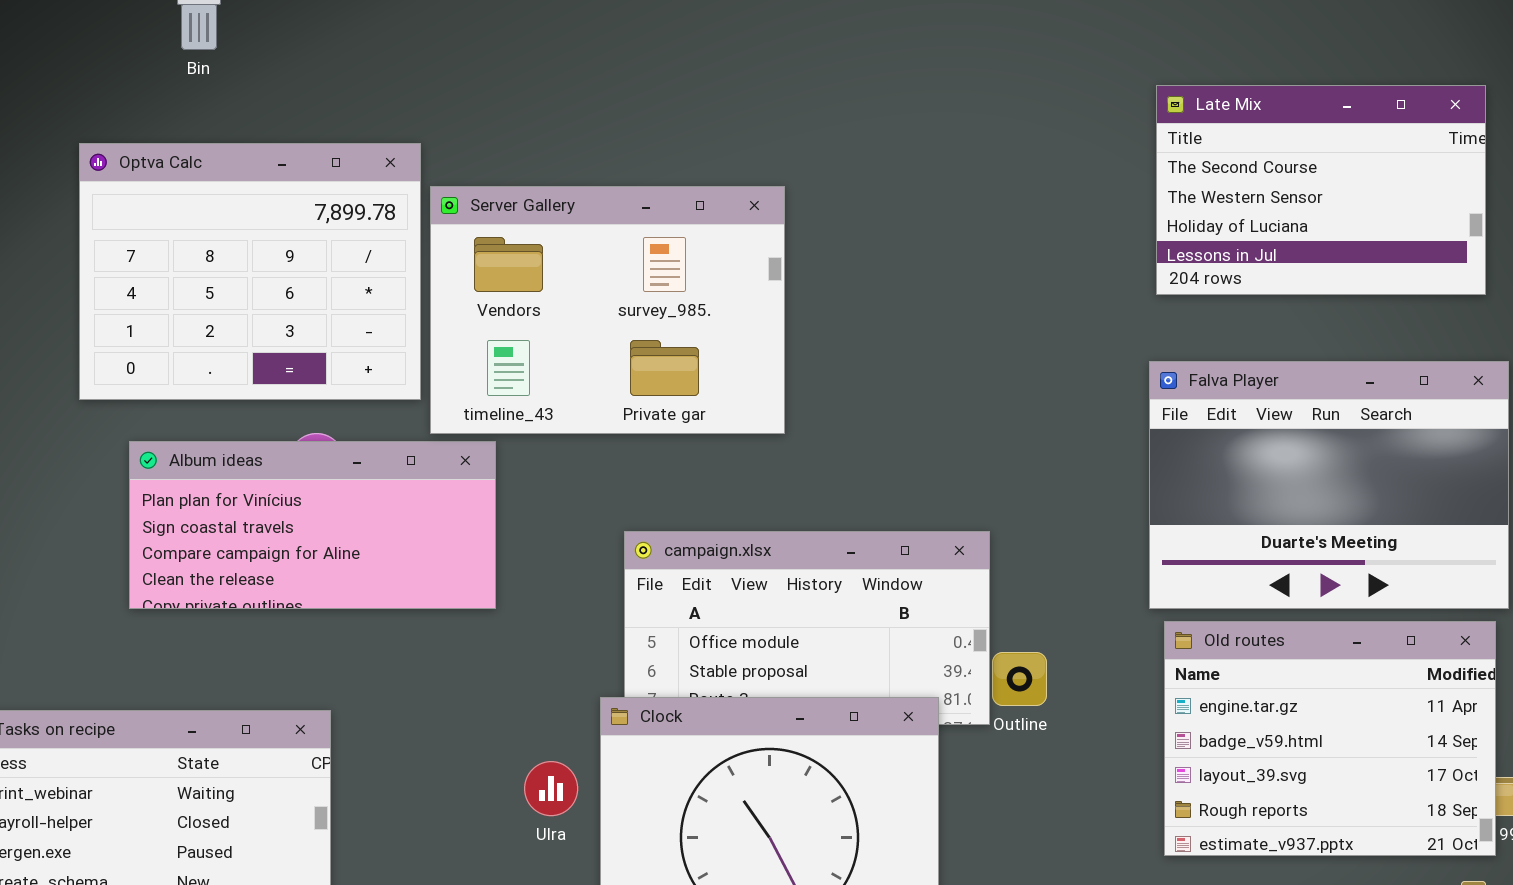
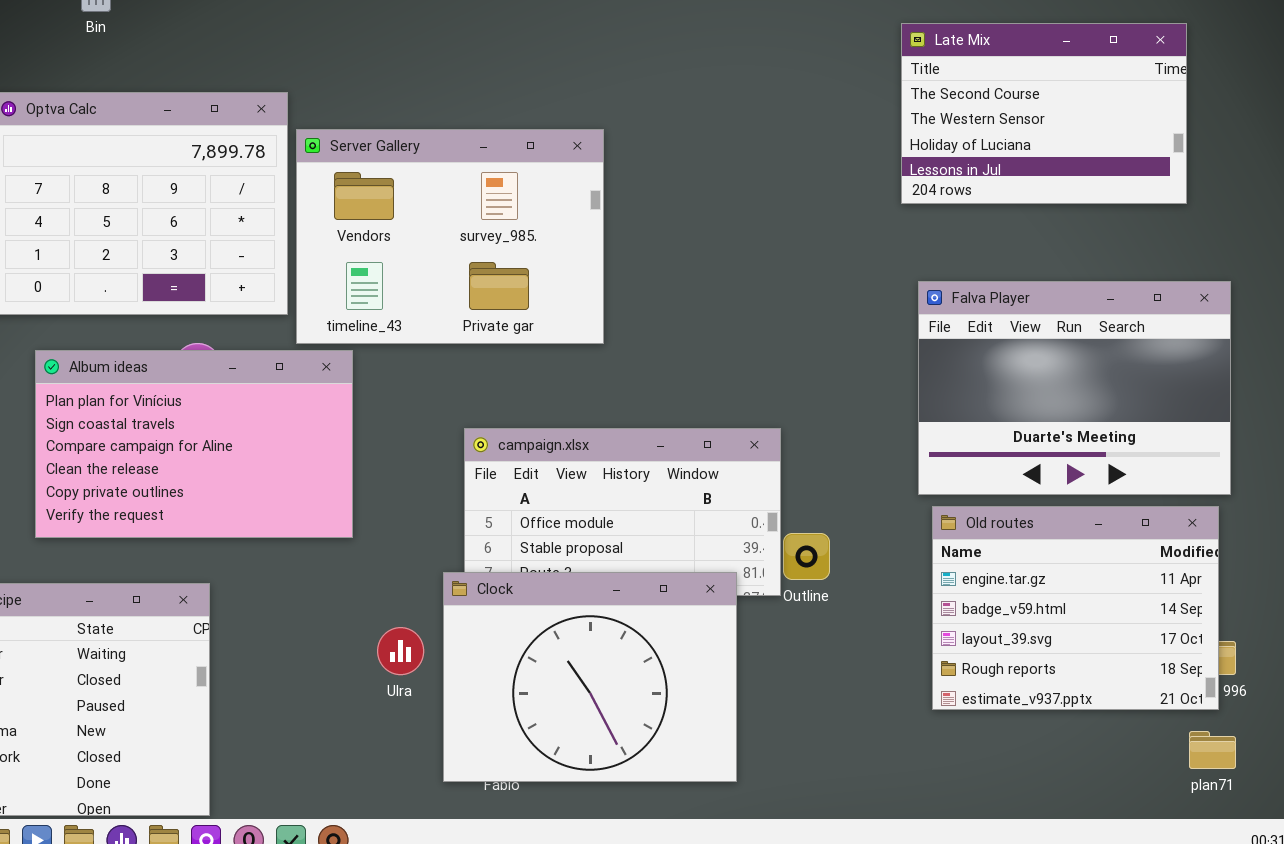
Late Mix: [1156,85,1486,295] -> [901,23,1187,204], moved
Album ideas: [129,441,496,609] -> [35,350,353,538], resized

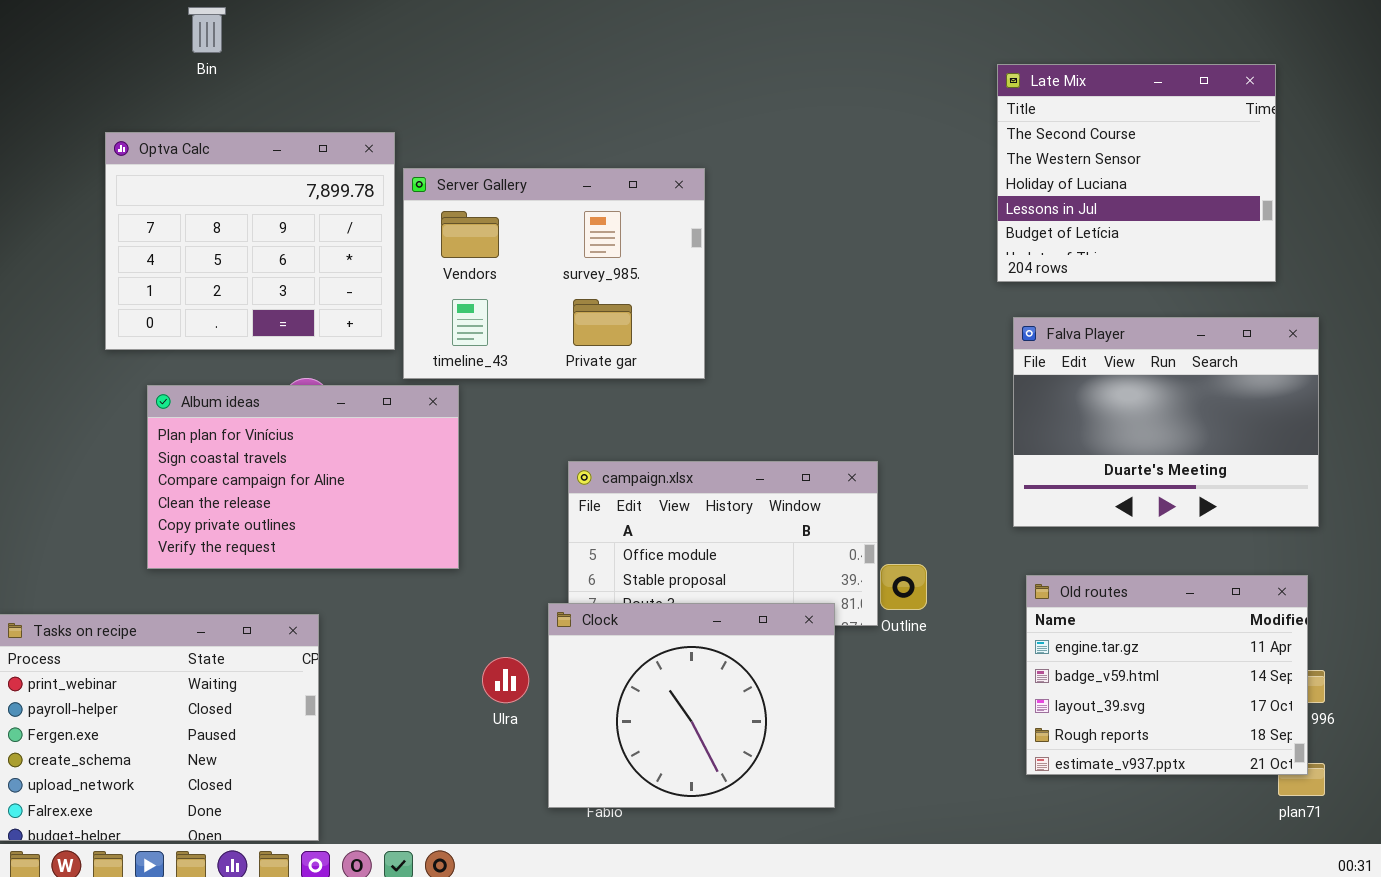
Late Mix: [901,23,1187,204] -> [997,64,1276,282], resized
Old routes: [932,506,1219,710] -> [1026,575,1308,775], moved

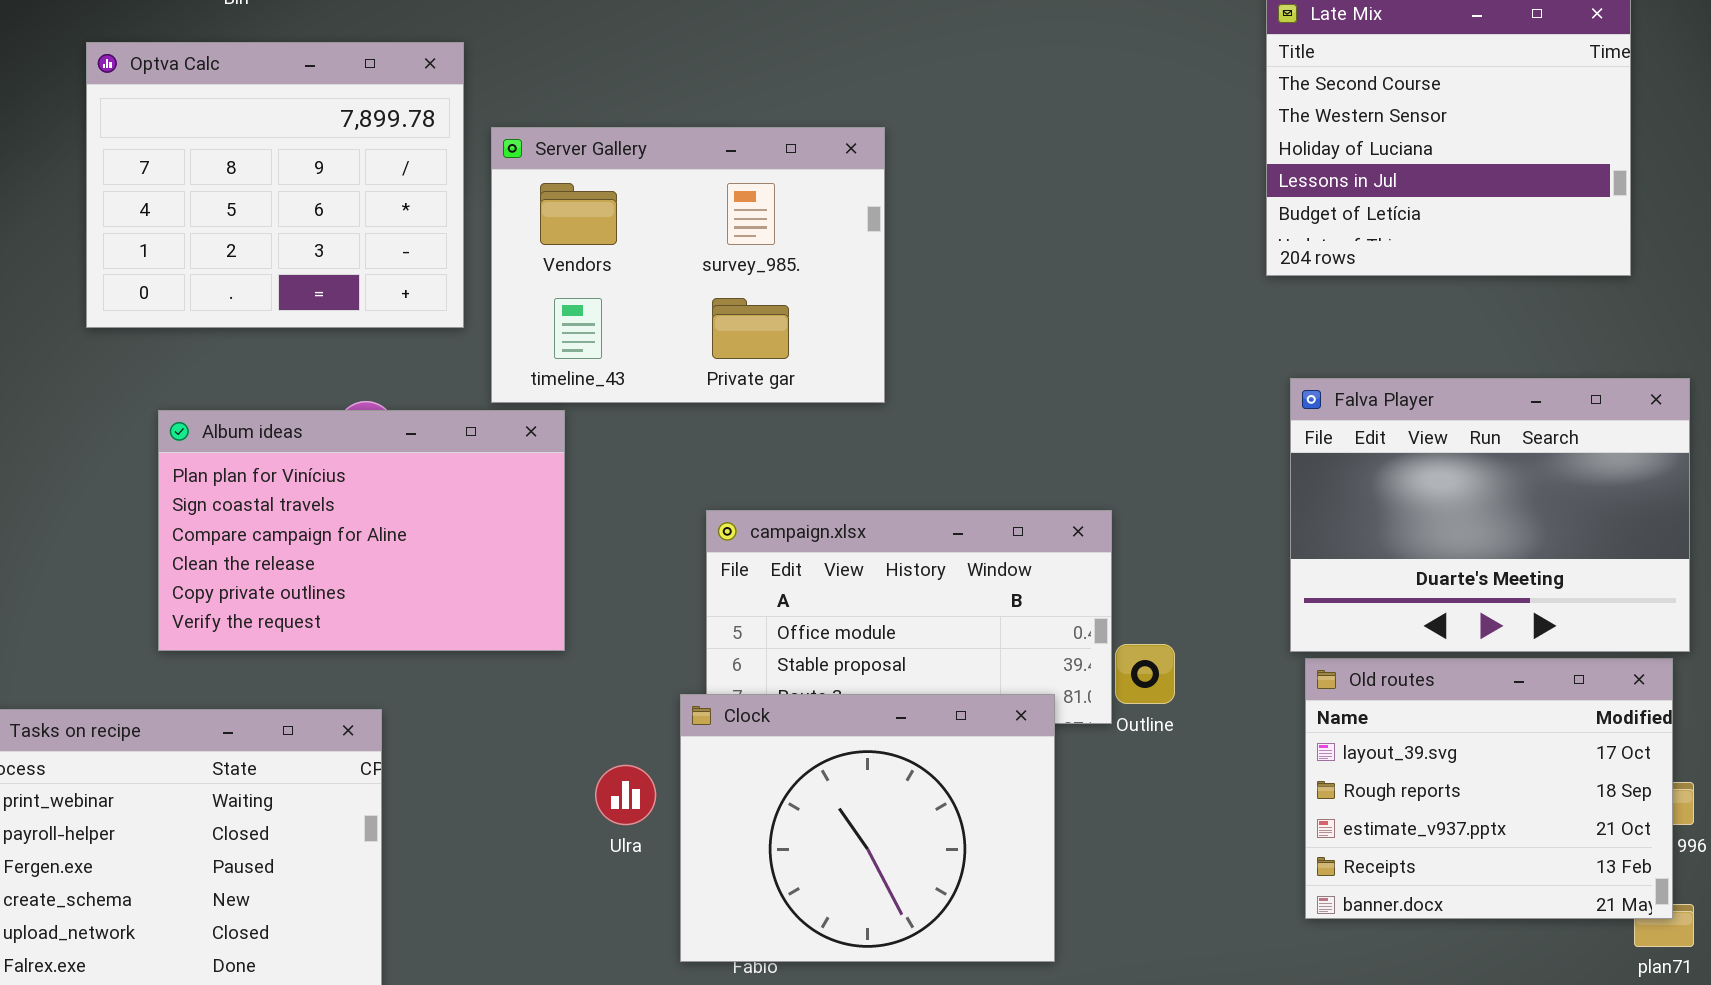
Optva Calc: [105,132,395,350] -> [86,42,464,328], moved
Falva Player: [1013,317,1319,527] -> [1290,378,1690,652], moved
Old routes: [1026,575,1308,775] -> [1305,658,1673,919], scrolled down 2 rows

